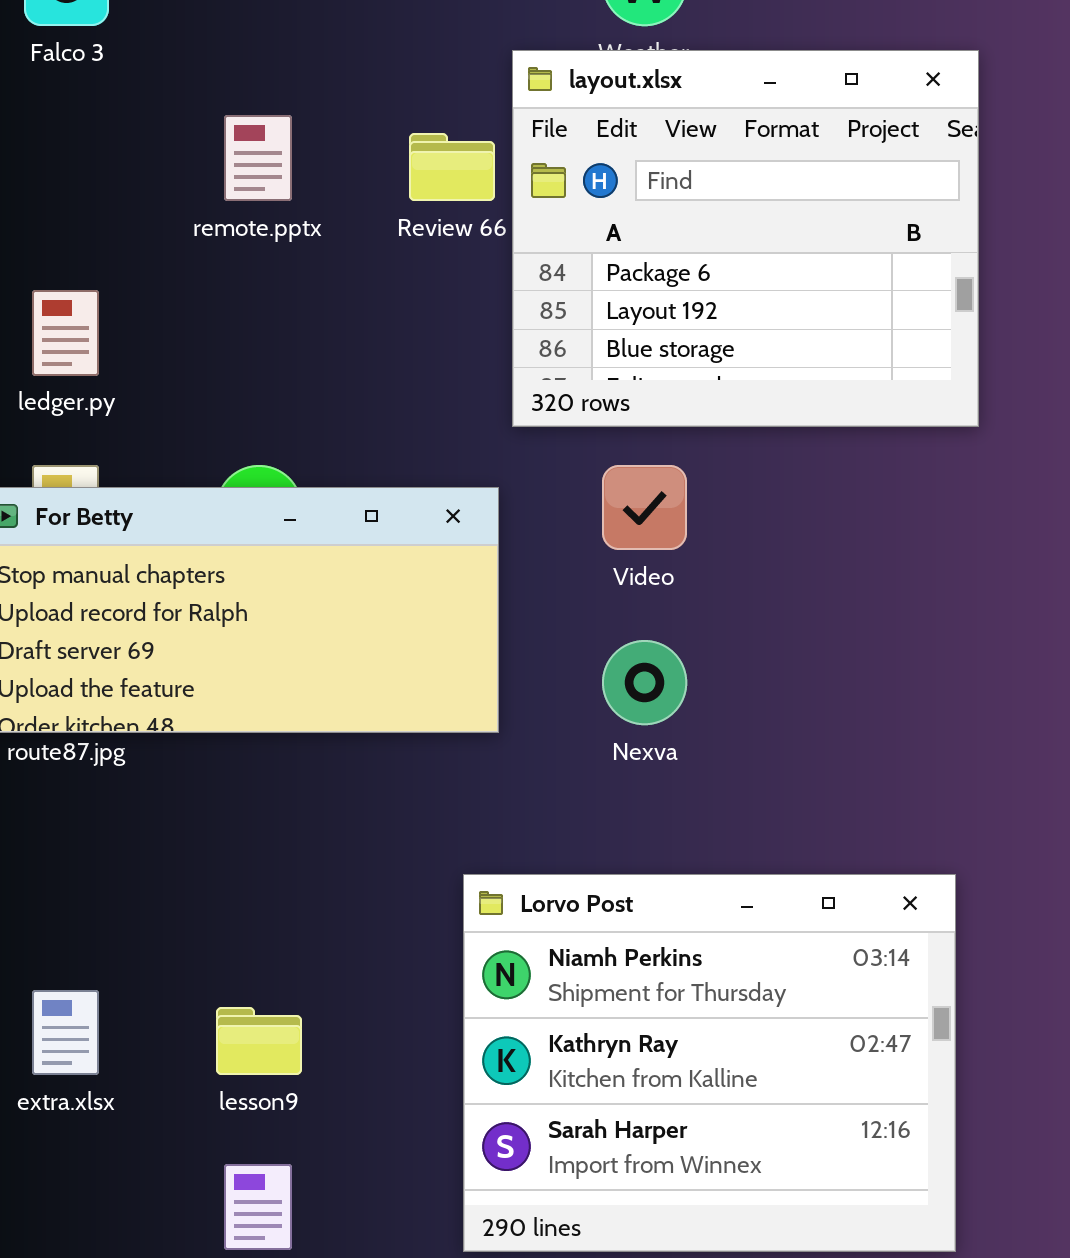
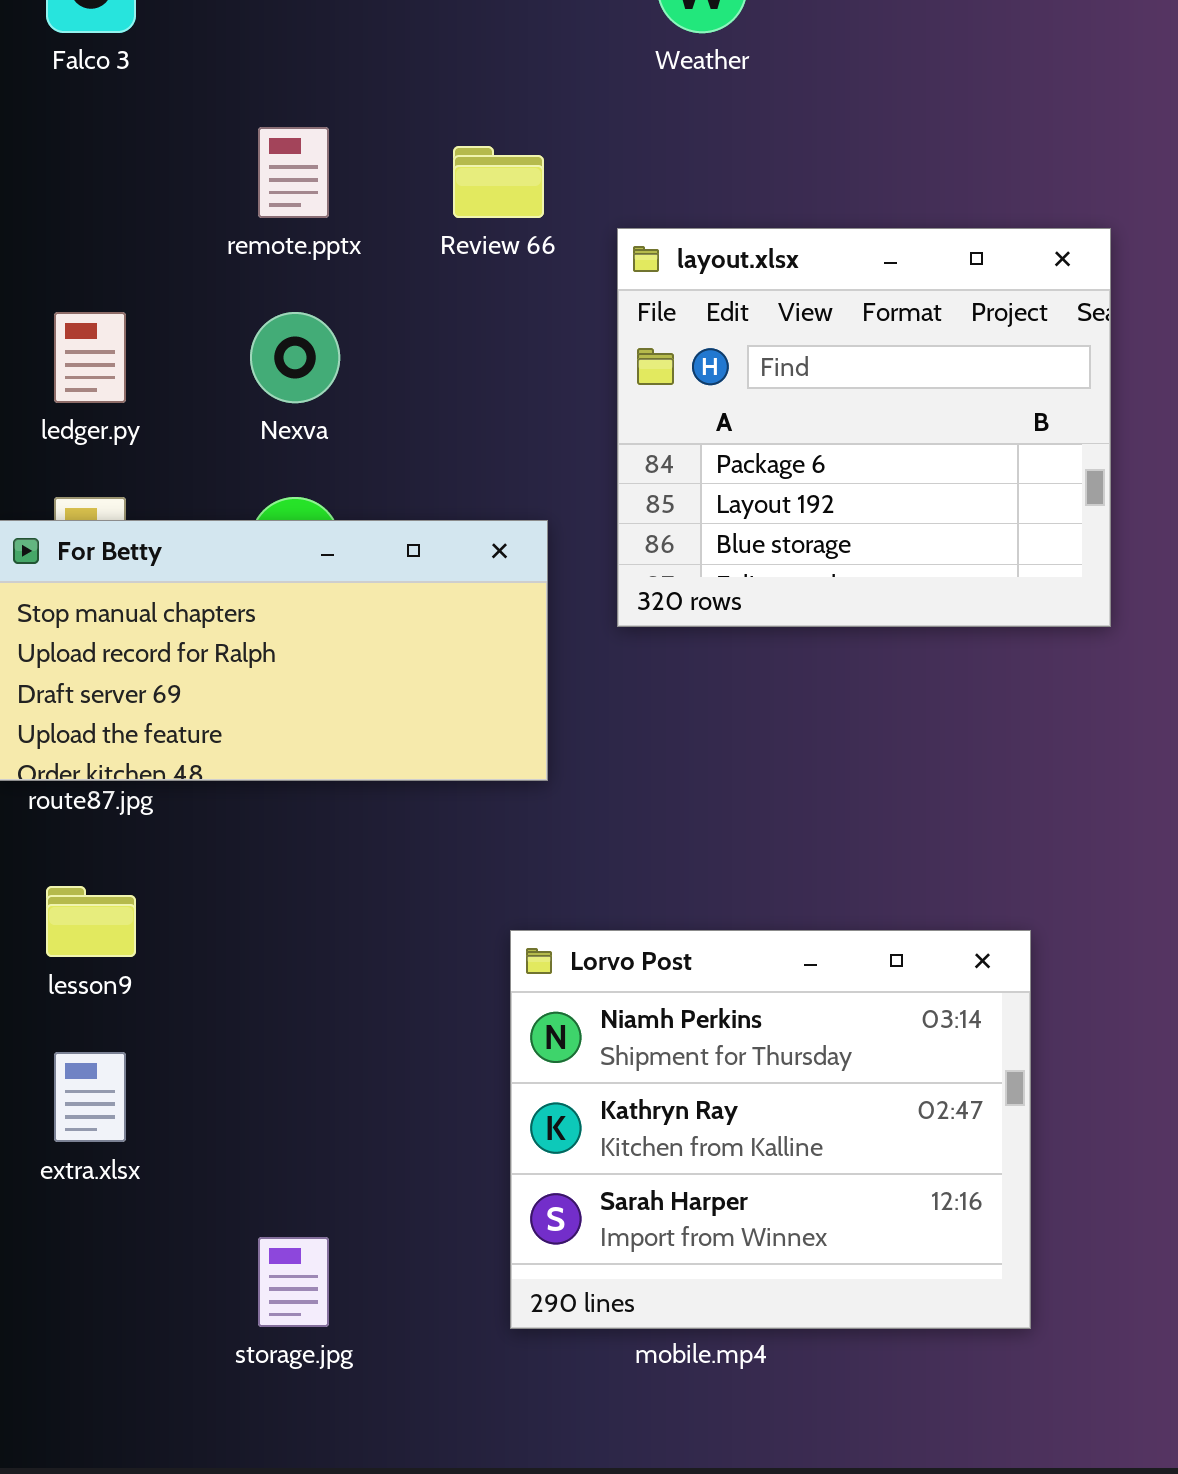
layout.xlsx: [512,50,979,427] -> [617,228,1111,627], moved
Nexva: [602,640,687,725] -> [250,312,340,403], moved
lesson9: [216,1007,302,1075] -> [46,886,136,957], moved

